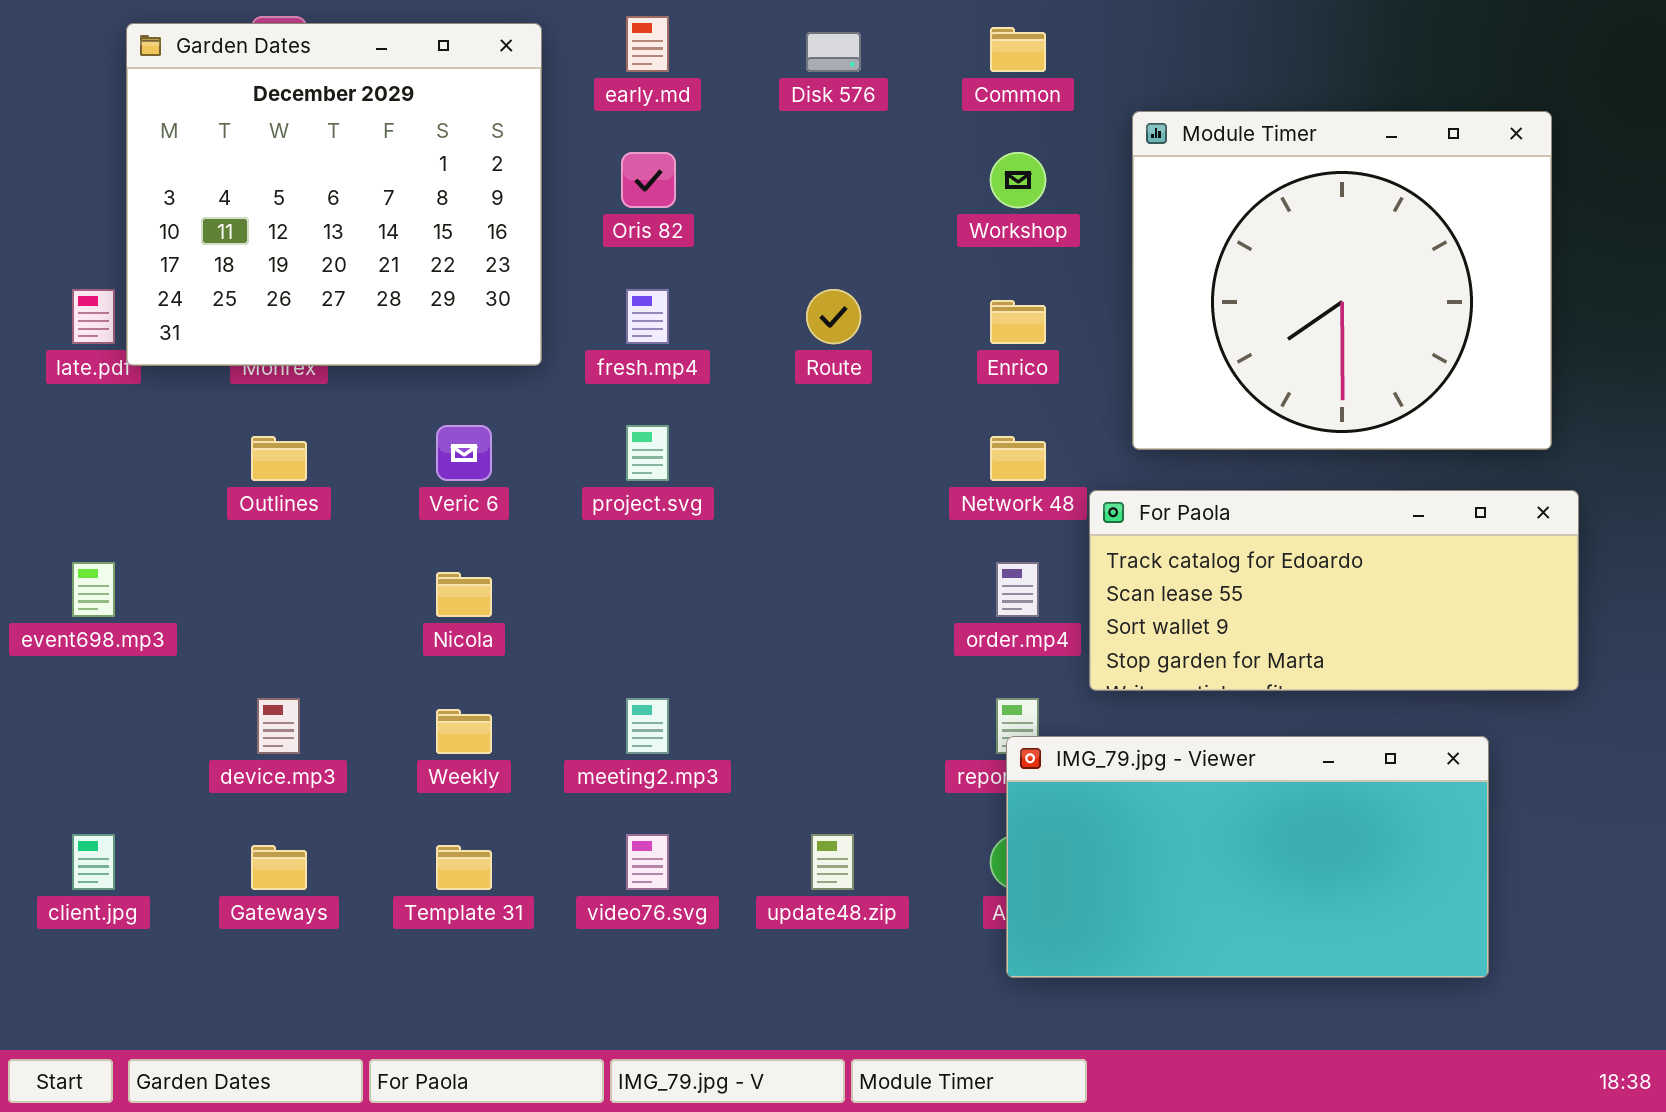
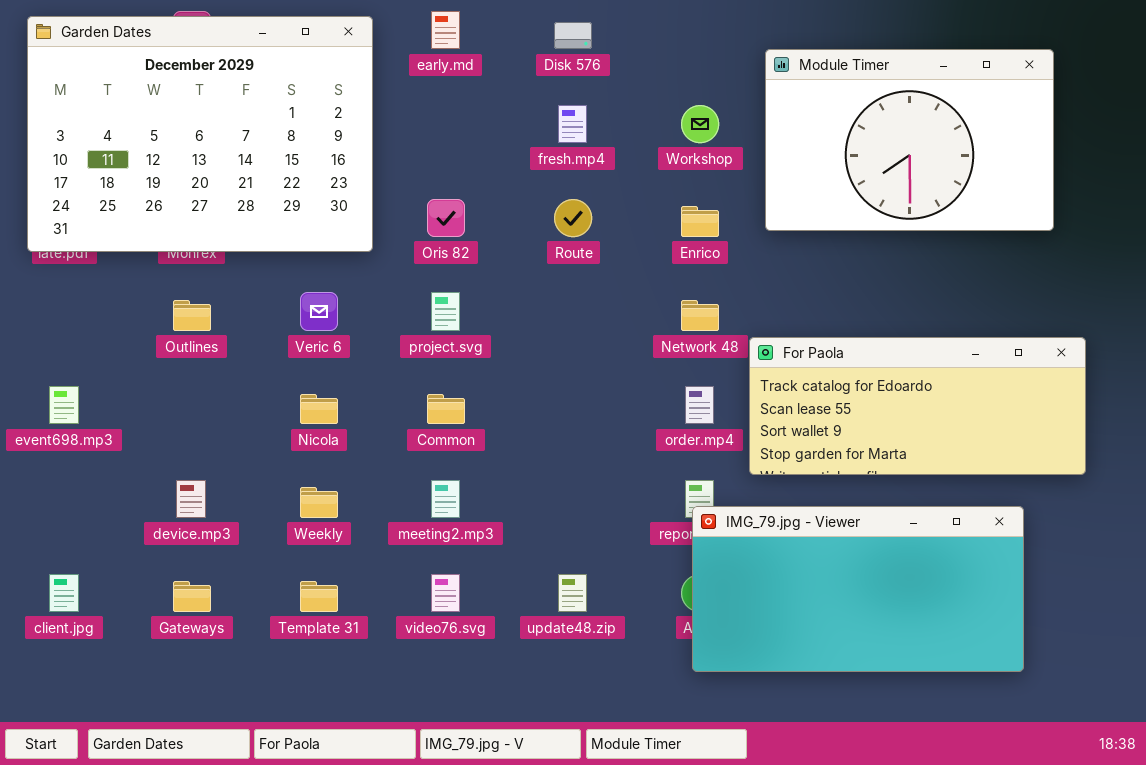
Garden Dates: [126,23,542,366] -> [27,16,373,252], resized
Common: [990,27,1046,72] -> [427,394,465,424], moved
Module Timer: [1132,111,1552,450] -> [765,49,1054,231], moved, resized
Oris 82: [621,152,676,208] -> [427,199,465,237], moved
fresh.mp4: [626,289,669,344] -> [558,105,587,143], moved

